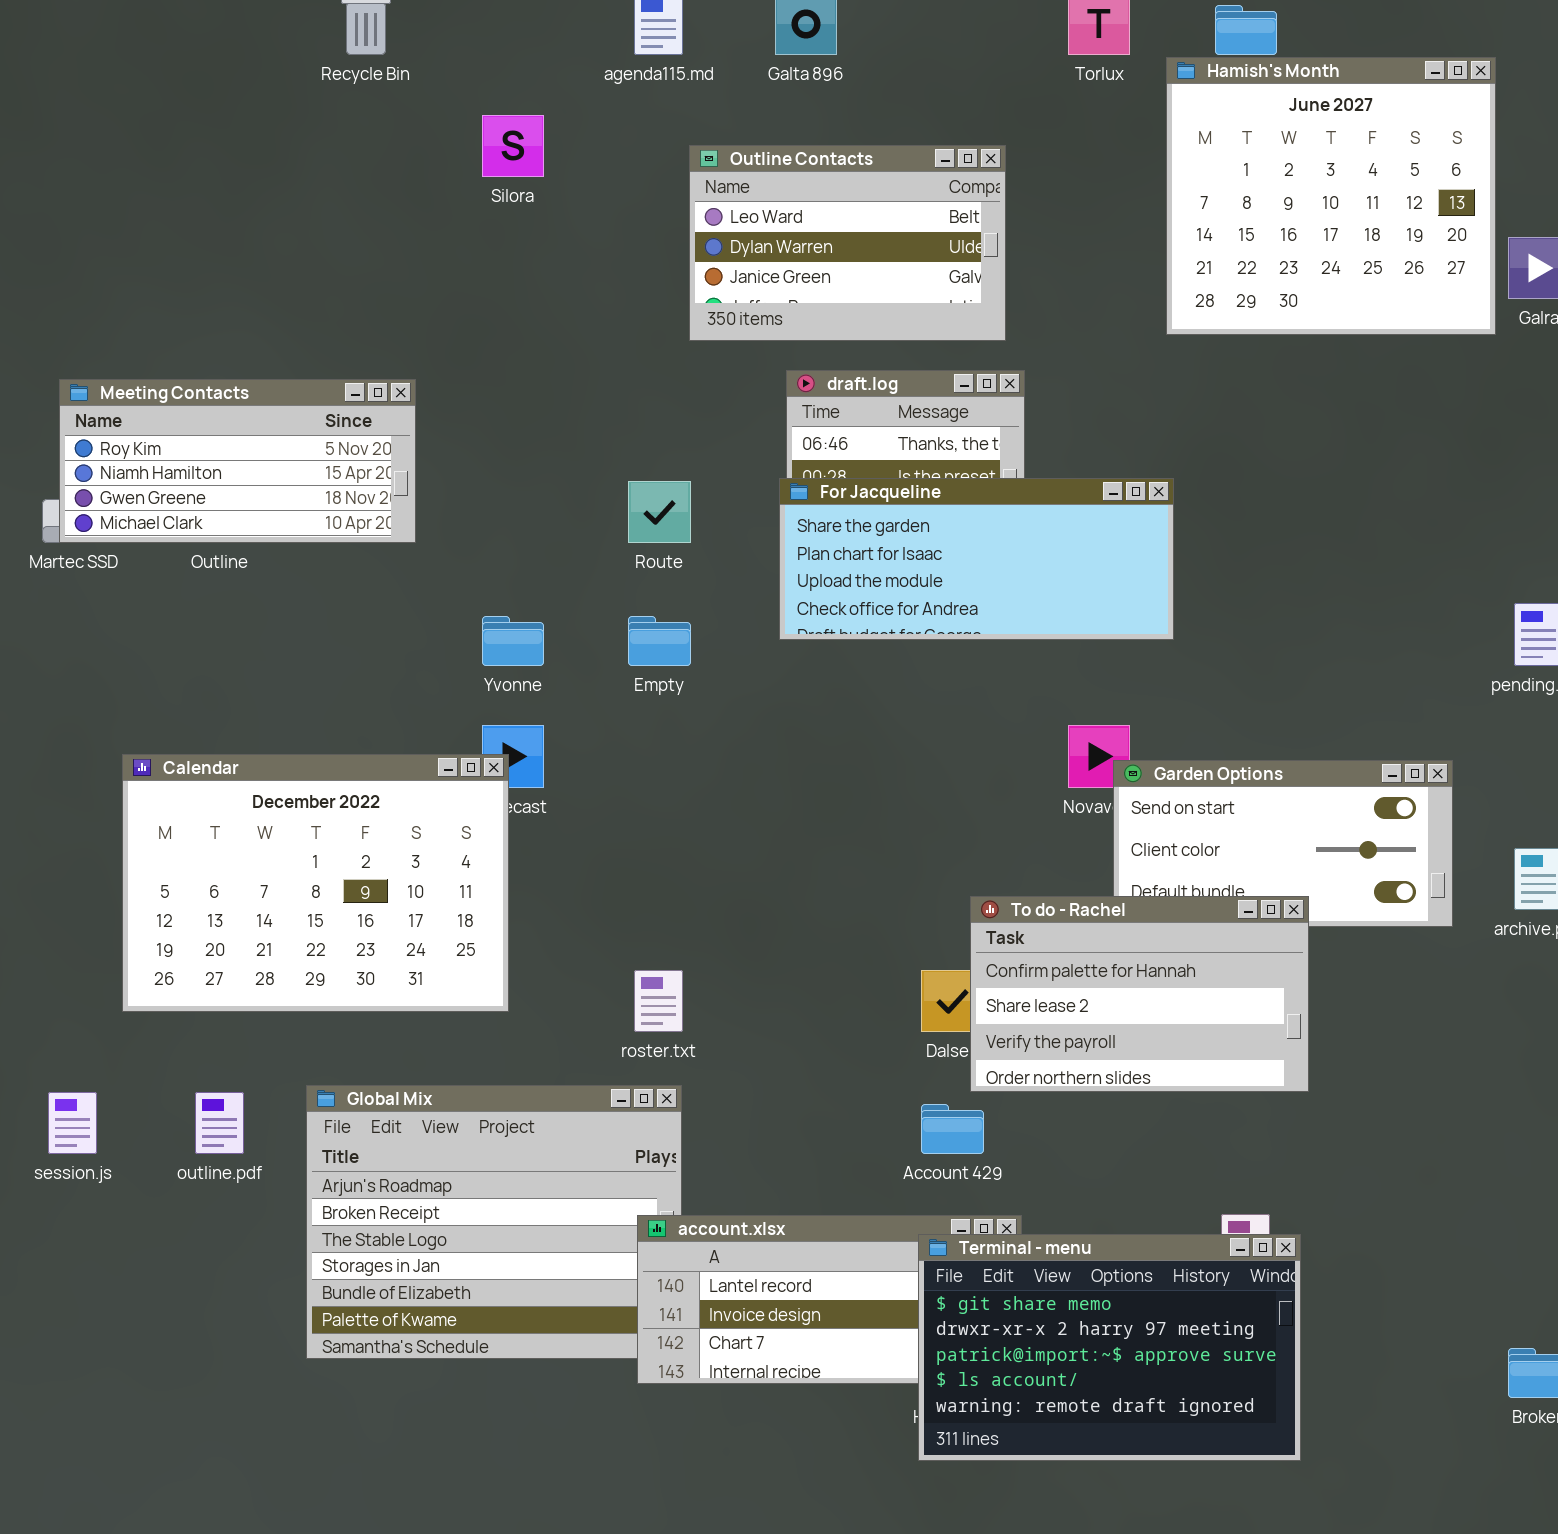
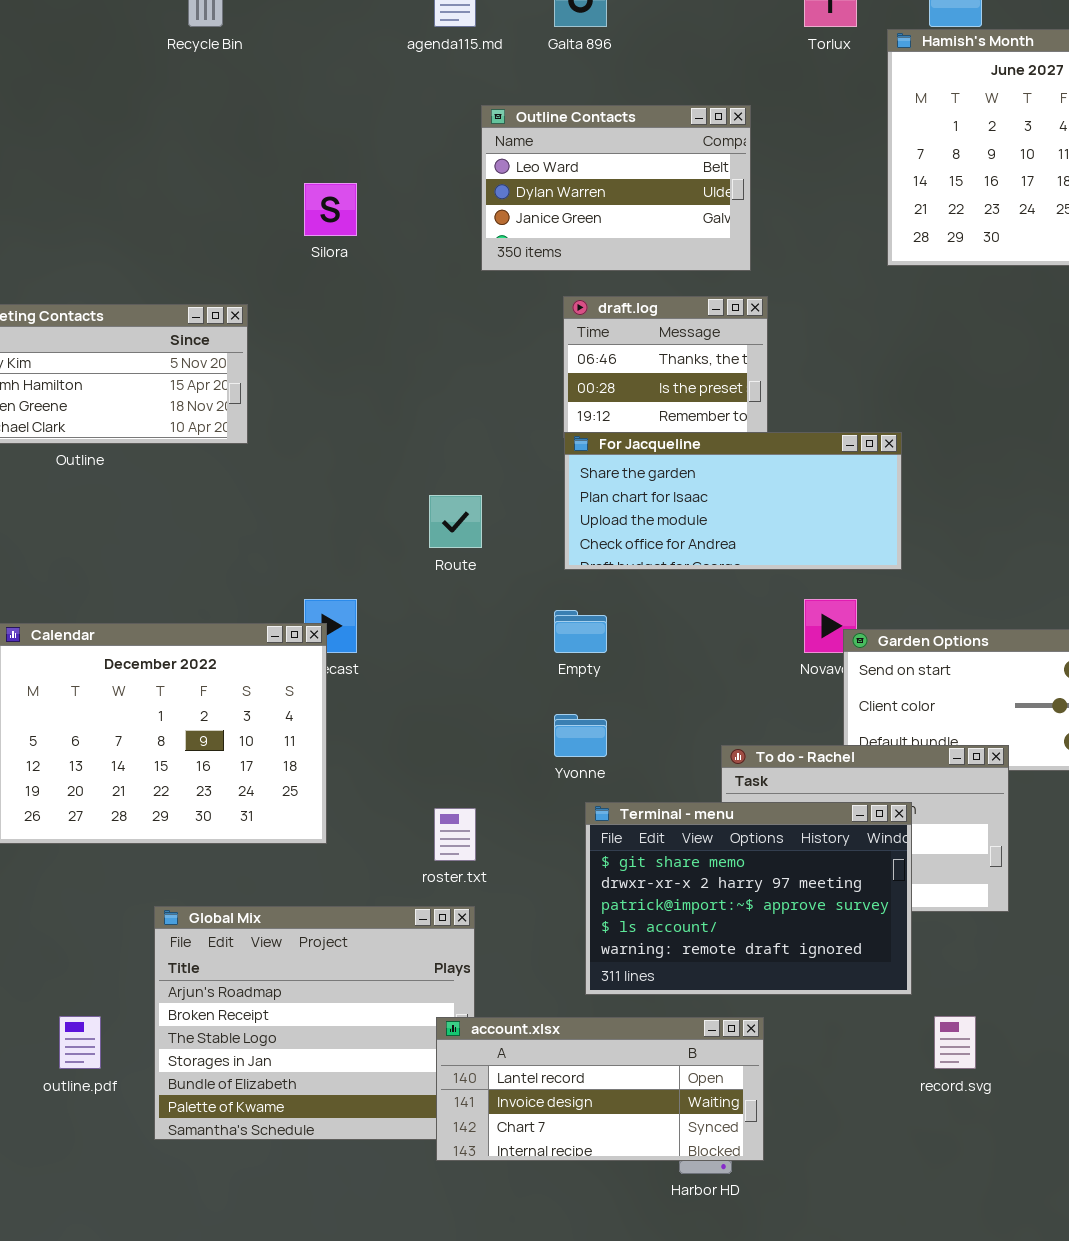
Silora: [482,115,544,177] -> [304,183,357,236], moved
For Jacqueline: [779,478,1174,640] -> [564,432,902,570], moved
Route: [628,481,691,543] -> [429,495,482,548], moved
Yvonne: [482,616,544,666] -> [554,714,607,757], moved
Empty: [628,616,691,666] -> [554,610,607,653], moved
outline.pdf: [195,1092,244,1154] -> [59,1016,101,1069], moved
Terminal - menu: [918,1234,1301,1461] -> [585,802,912,995], moved

